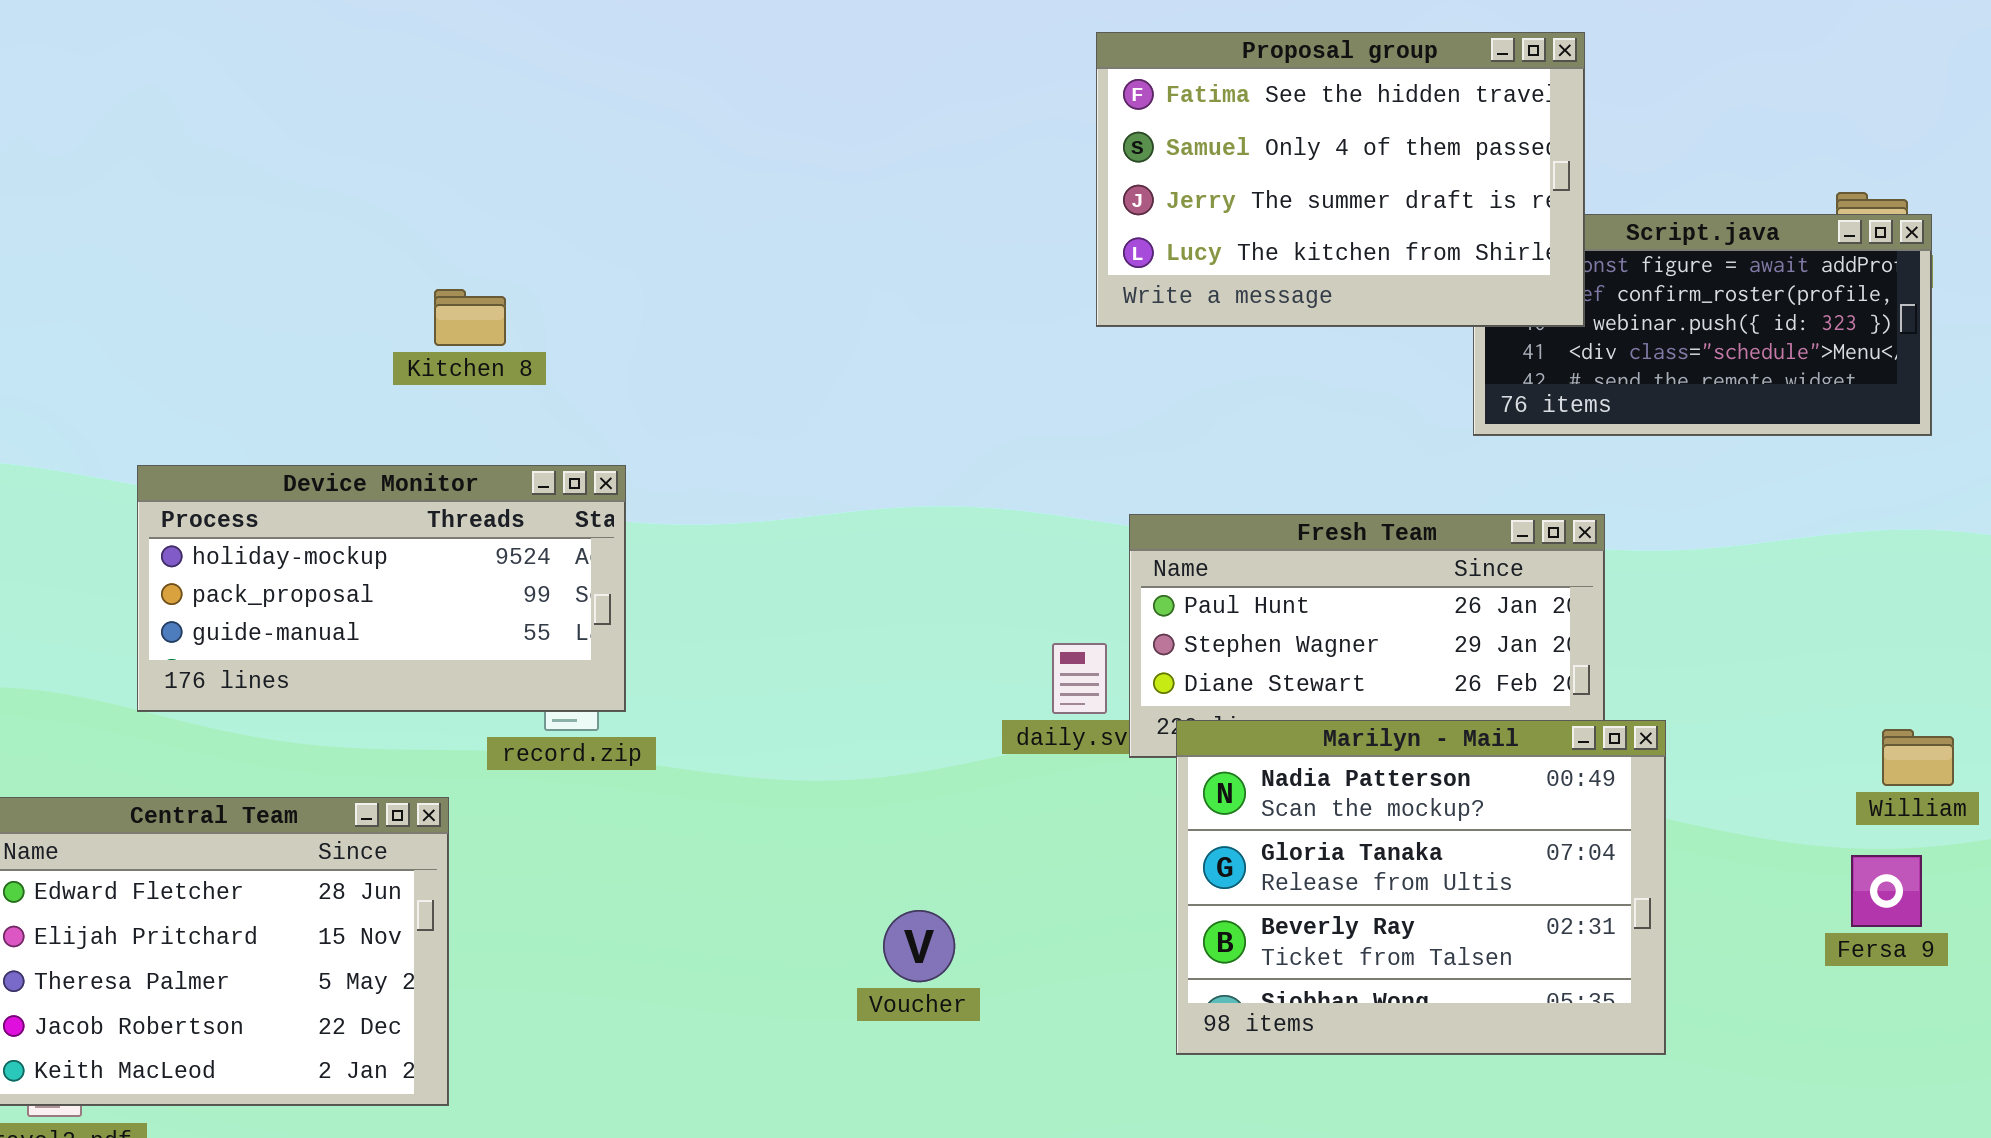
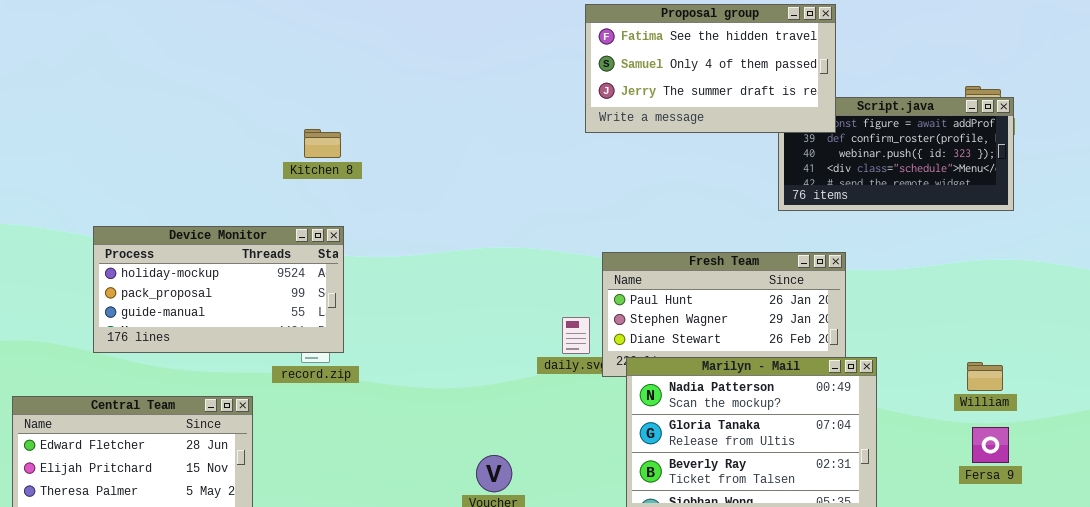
Proposal group: [1096,32,1585,327] -> [585,4,836,133], resized
Kitchen 8: [434,289,506,346] -> [304,129,341,158], moved
William: [1882,729,1954,786] -> [967,362,1003,391], moved

